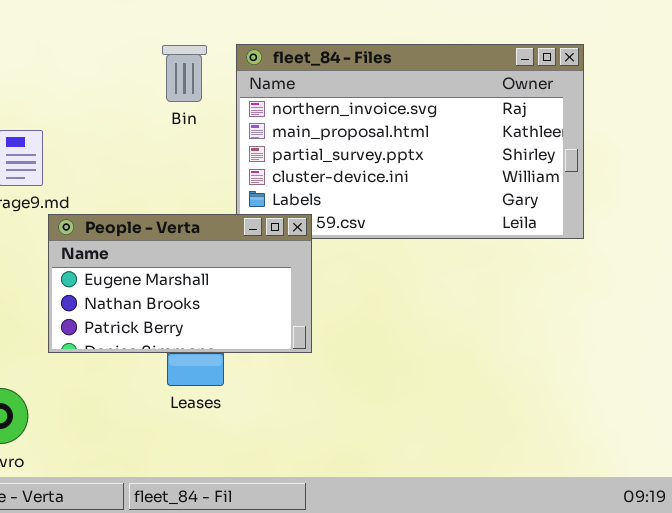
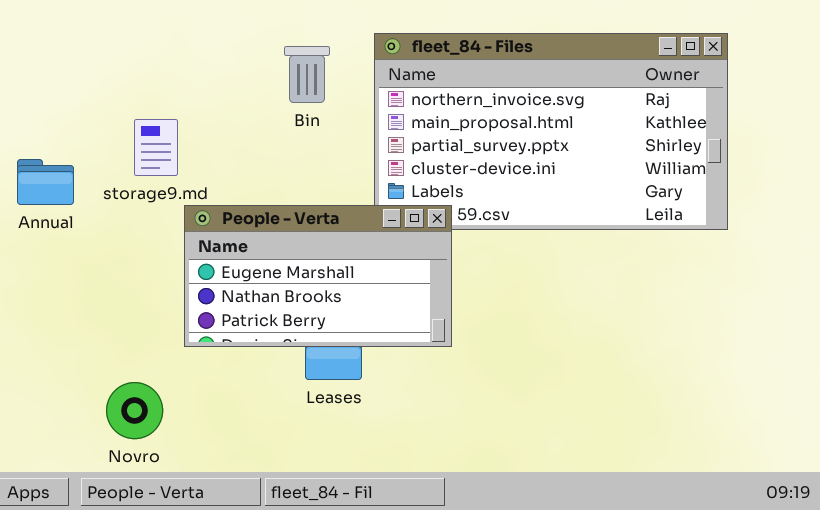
Bin: [162,45,207,102] -> [284,46,330,103], moved

